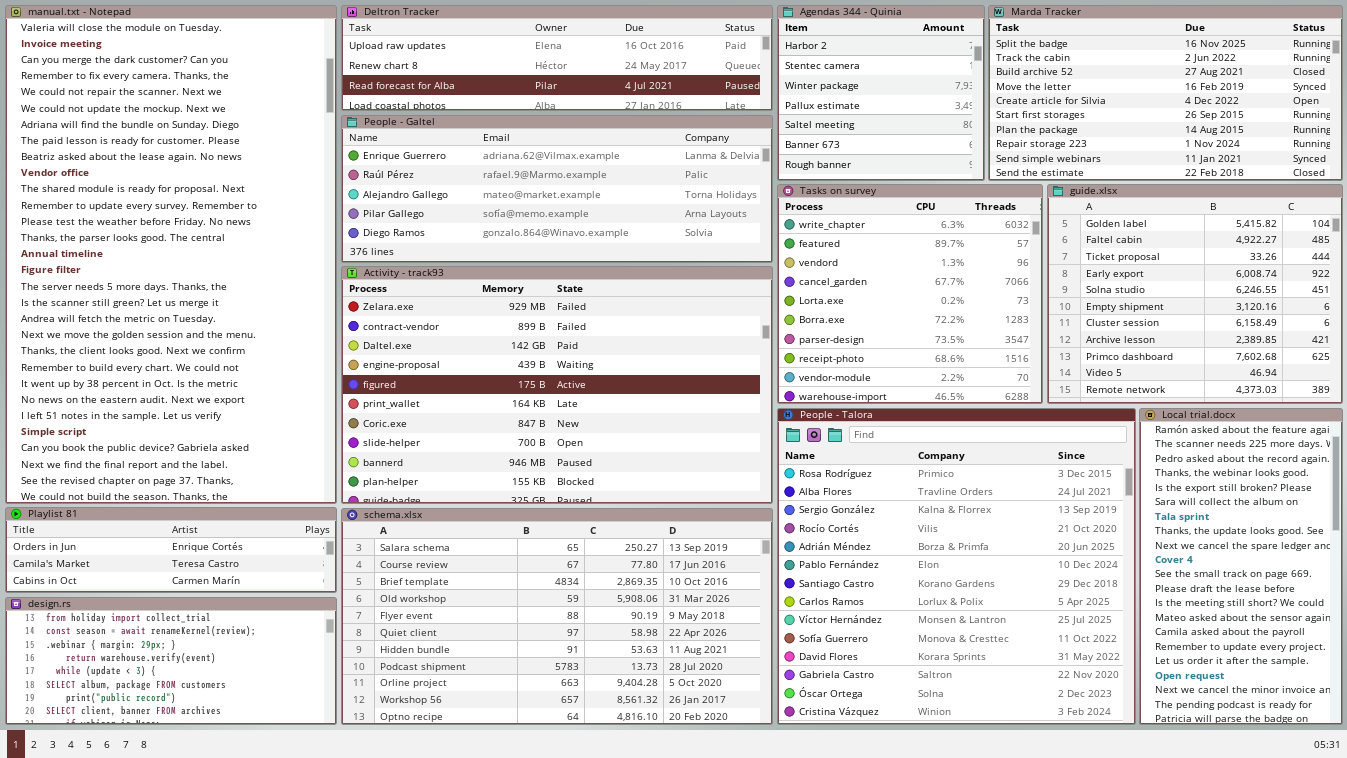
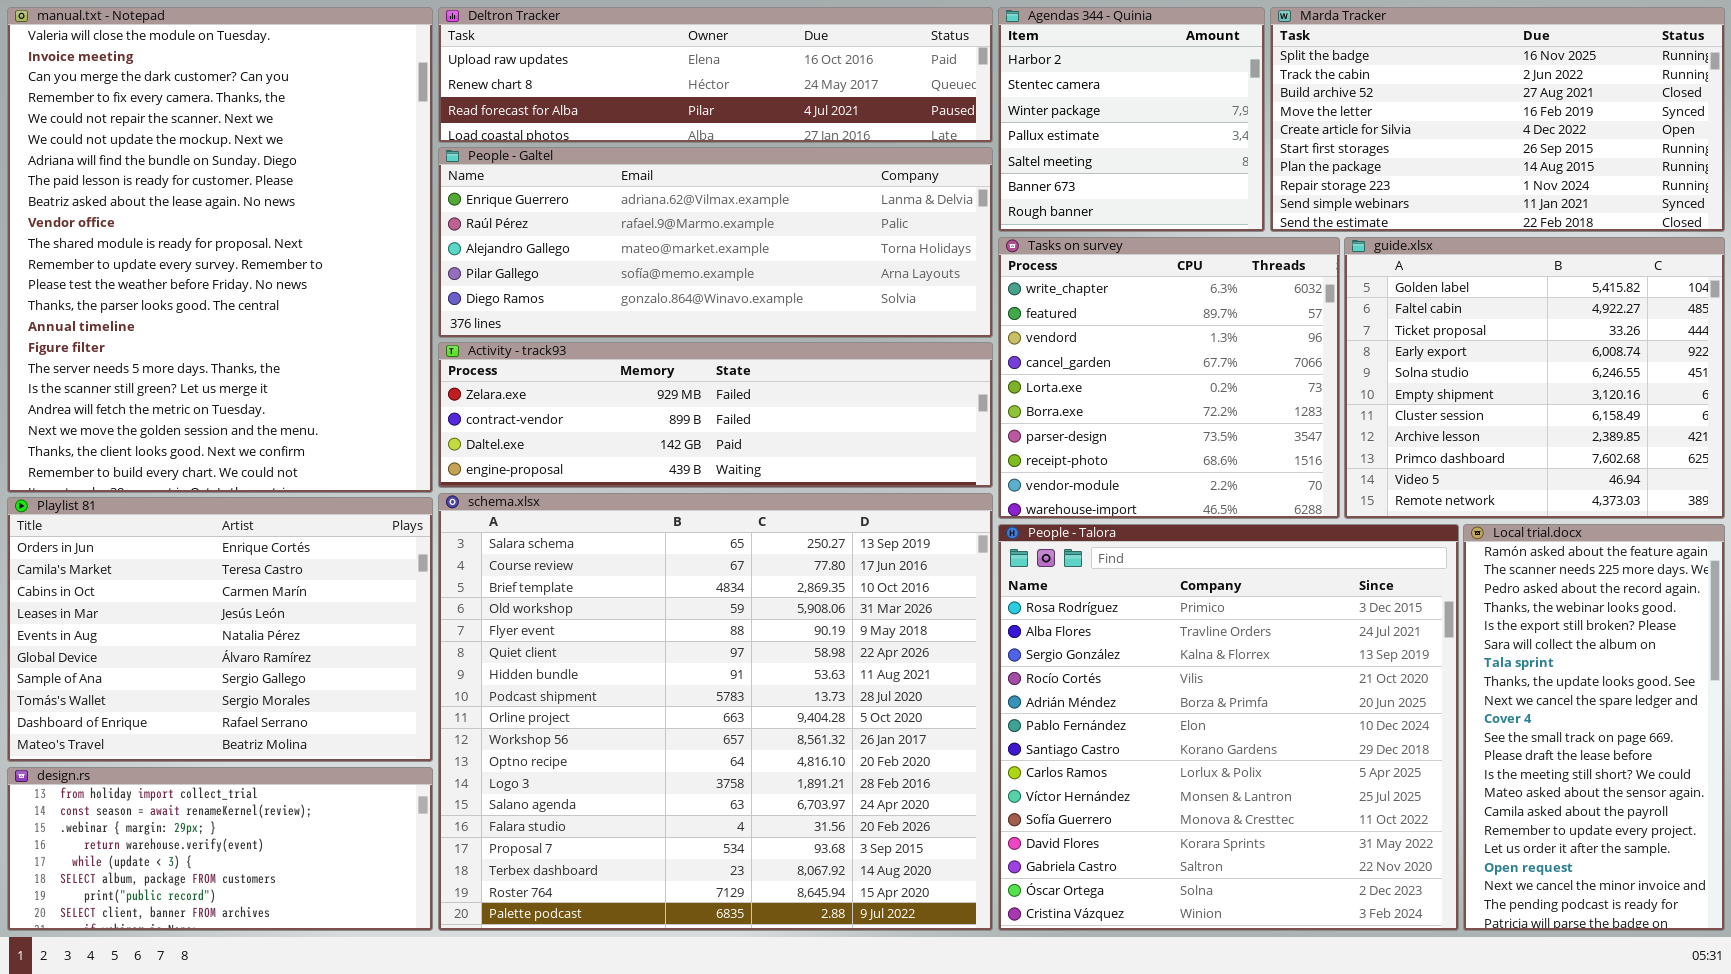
manual.txt - Notepad: [5,5,337,504] -> [7,7,433,493], resized
Activity - track93: [341,266,773,504] -> [438,342,993,488], resized
Playlist 81: [5,507,337,593] -> [7,497,433,762], resized
schema.xlsx: [341,508,773,725] -> [438,493,993,931], resized

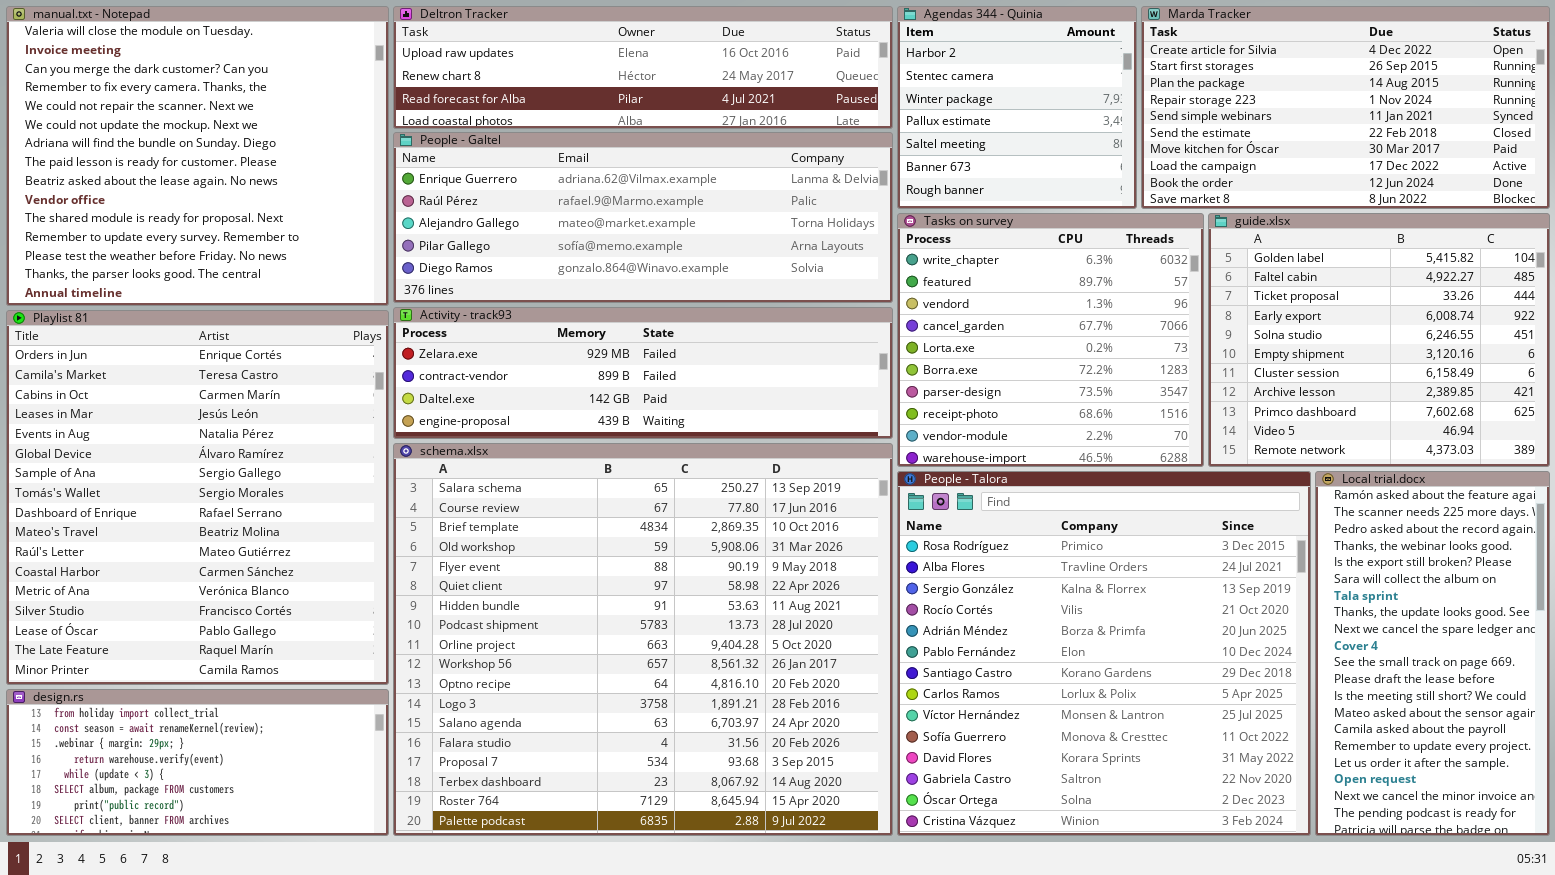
manual.txt - Notepad: [7,7,433,493] -> [6,6,389,306], resized
Marda Tracker: [1270,7,1725,232] -> [1141,6,1550,209], scrolled down 4 rows
Playlist 81: [7,497,433,762] -> [6,310,389,685], resized

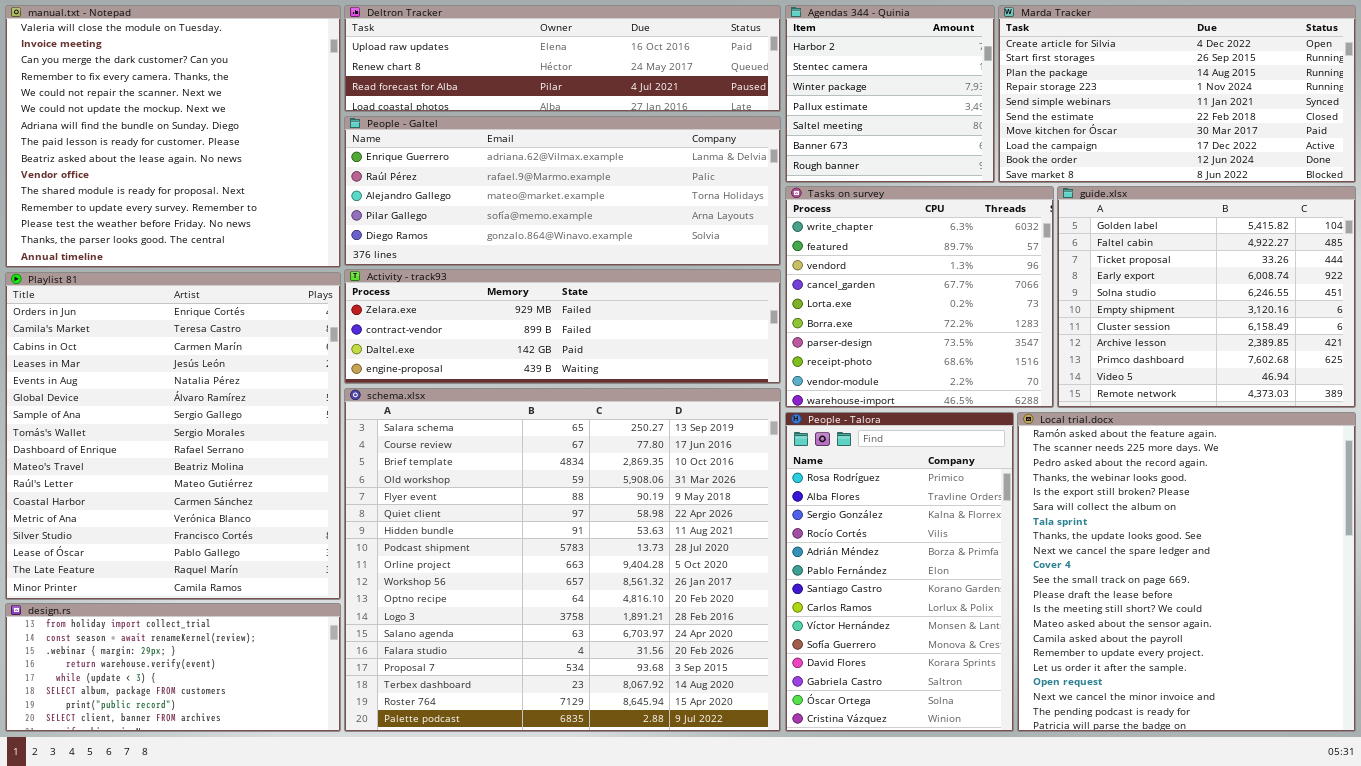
People - Talora: [897,471,1311,836] -> [785,412,1014,732], resized
Local trial.docx: [1315,471,1550,836] -> [1017,412,1356,732], resized

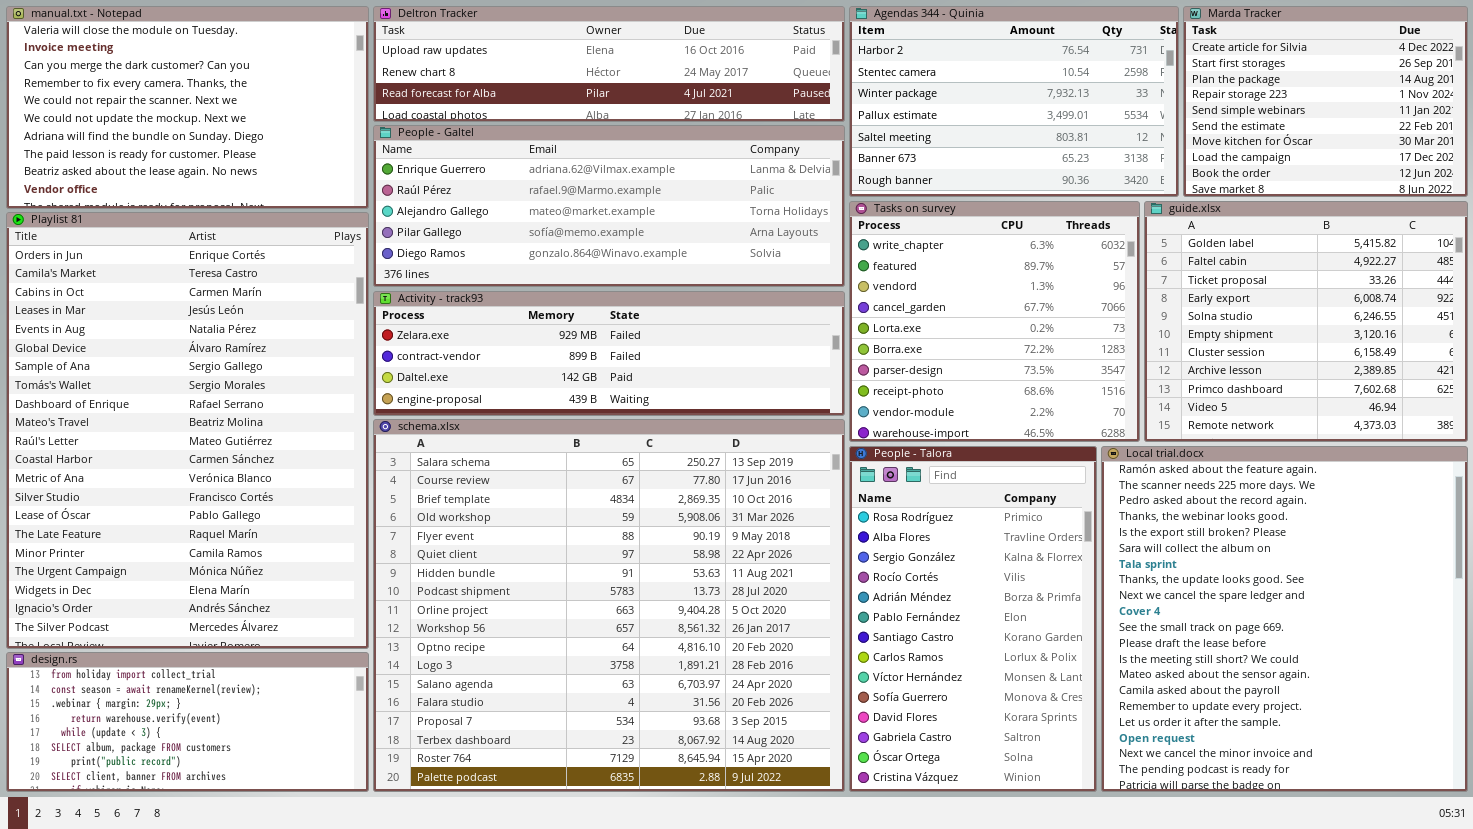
manual.txt - Notepad: [5,5,341,268] -> [6,6,369,209], resized
Agendas 344 - Quinia: [785,5,995,183] -> [849,6,1179,197], resized
Marda Tracker: [998,5,1356,183] -> [1183,6,1468,197], resized
Playlist 81: [5,272,341,600] -> [6,212,369,649], resized

